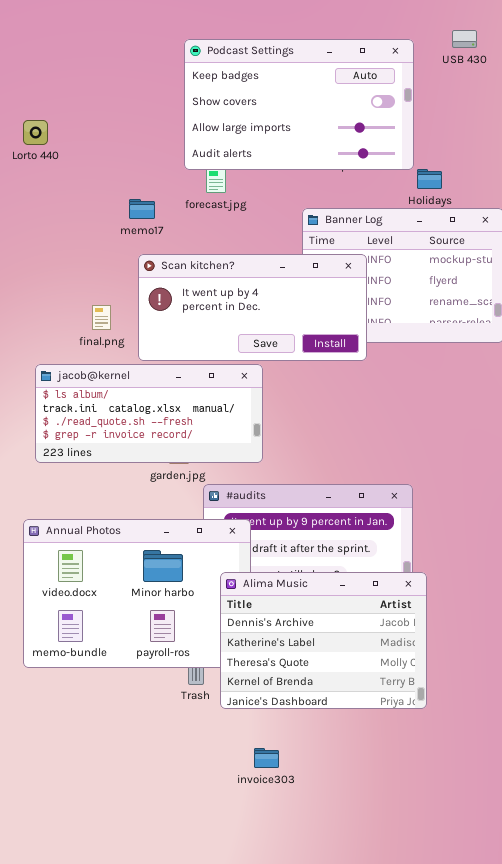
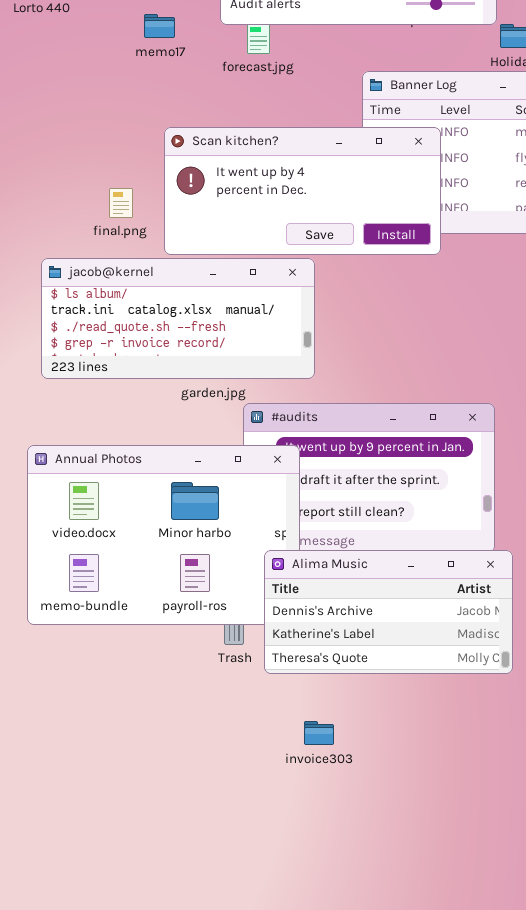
memo17: [129,199,155,219] -> [144,14,175,38], moved
Alima Music: [220,572,427,709] -> [264,550,513,674], resized

